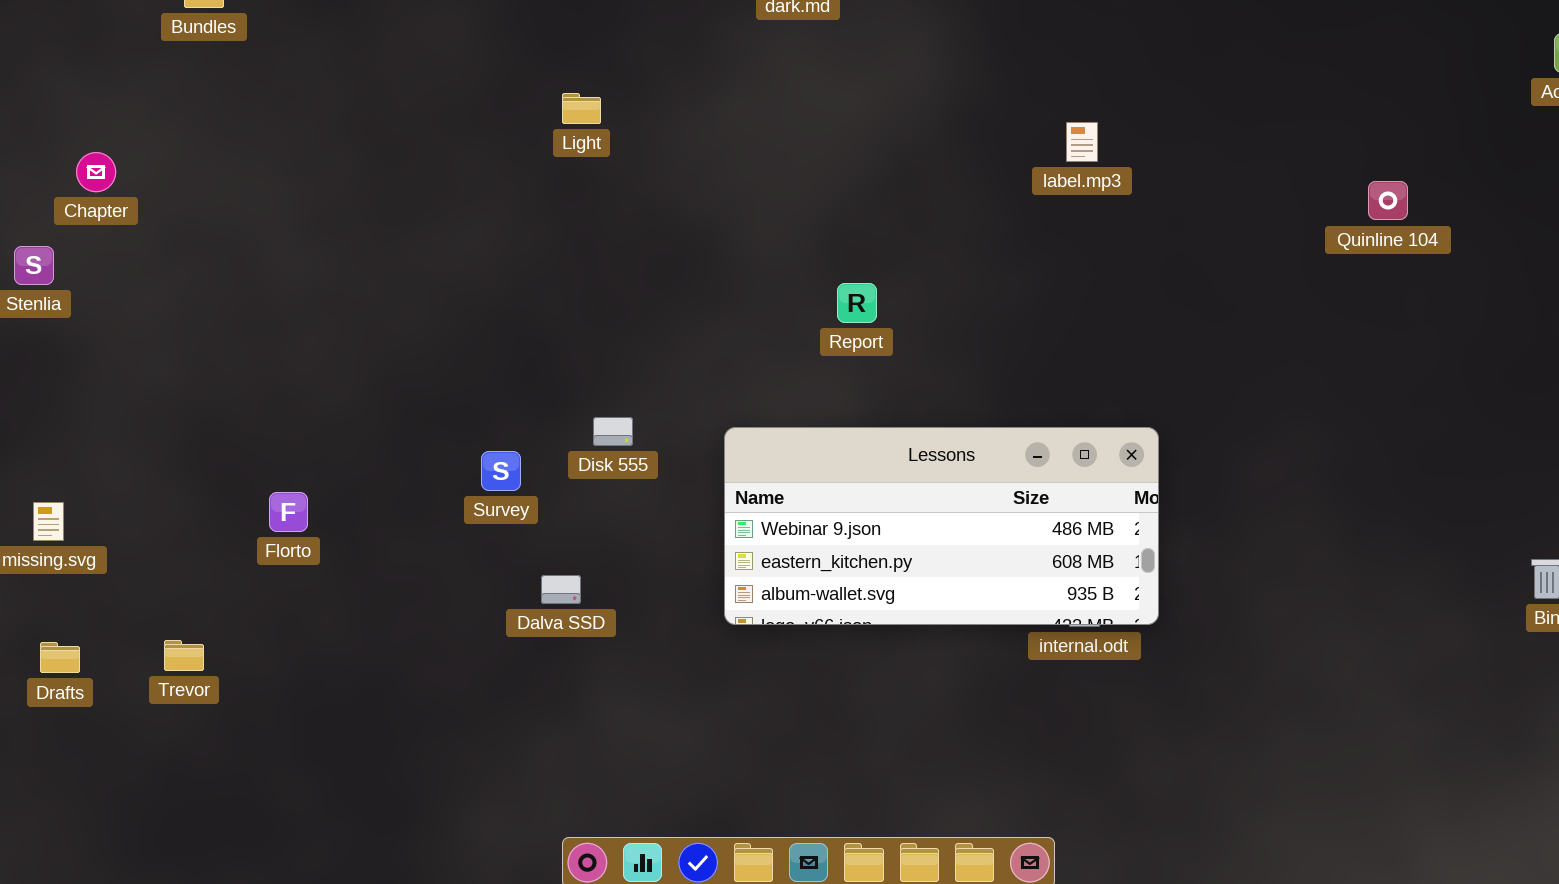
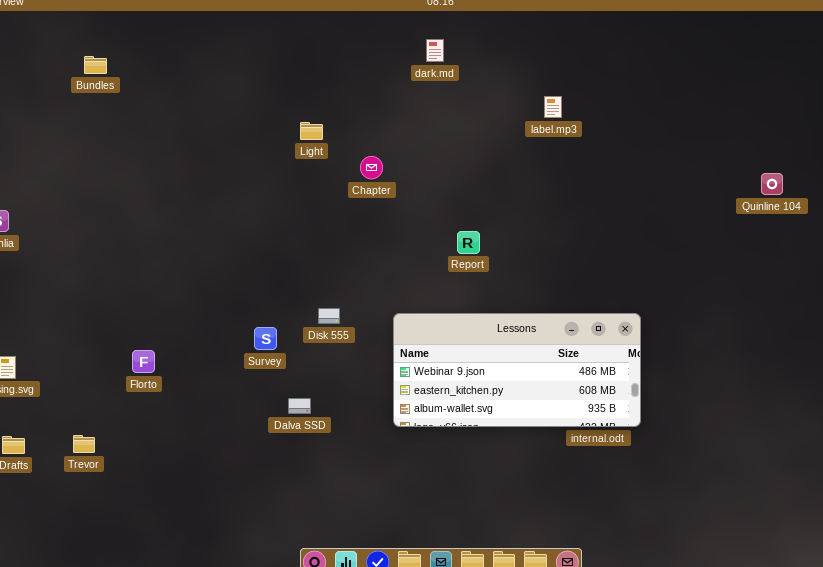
label.mp3: [1066,122,1098,162] -> [544,96,562,118], moved
Chapter: [76,152,116,192] -> [360,156,383,179], moved

